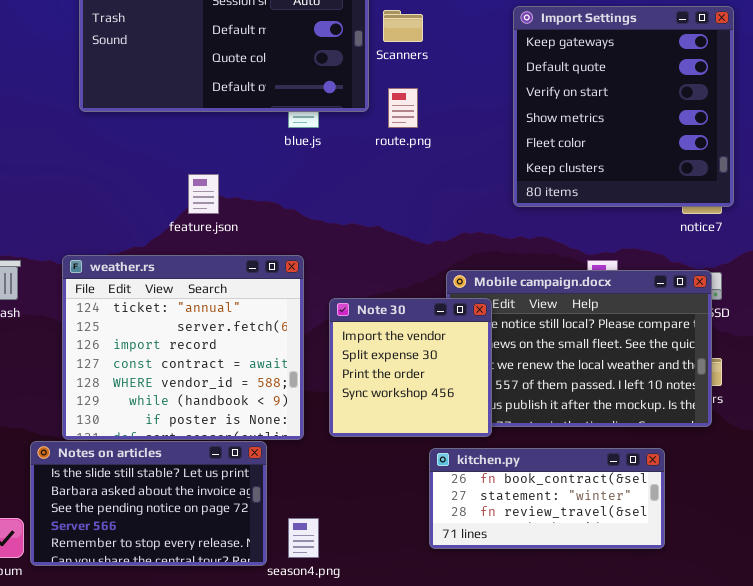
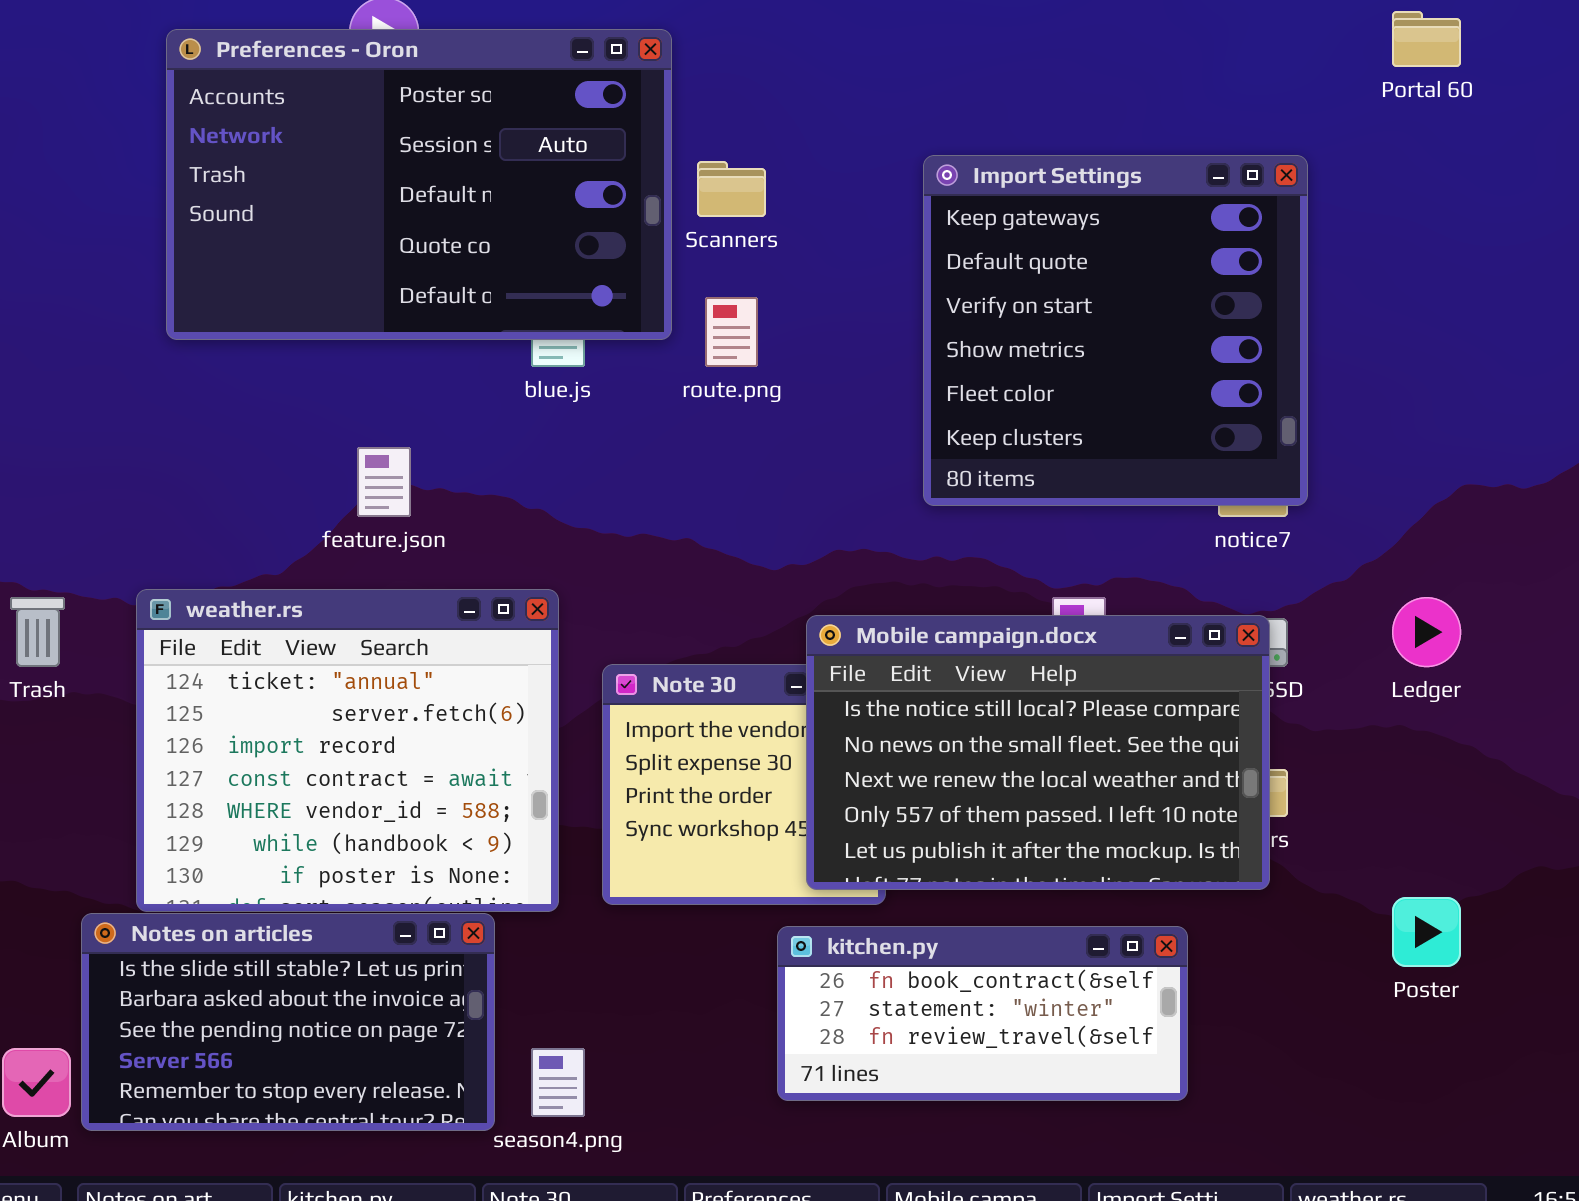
Mobile campaign.docx: [446,270,712,427] -> [806,615,1270,890], raised

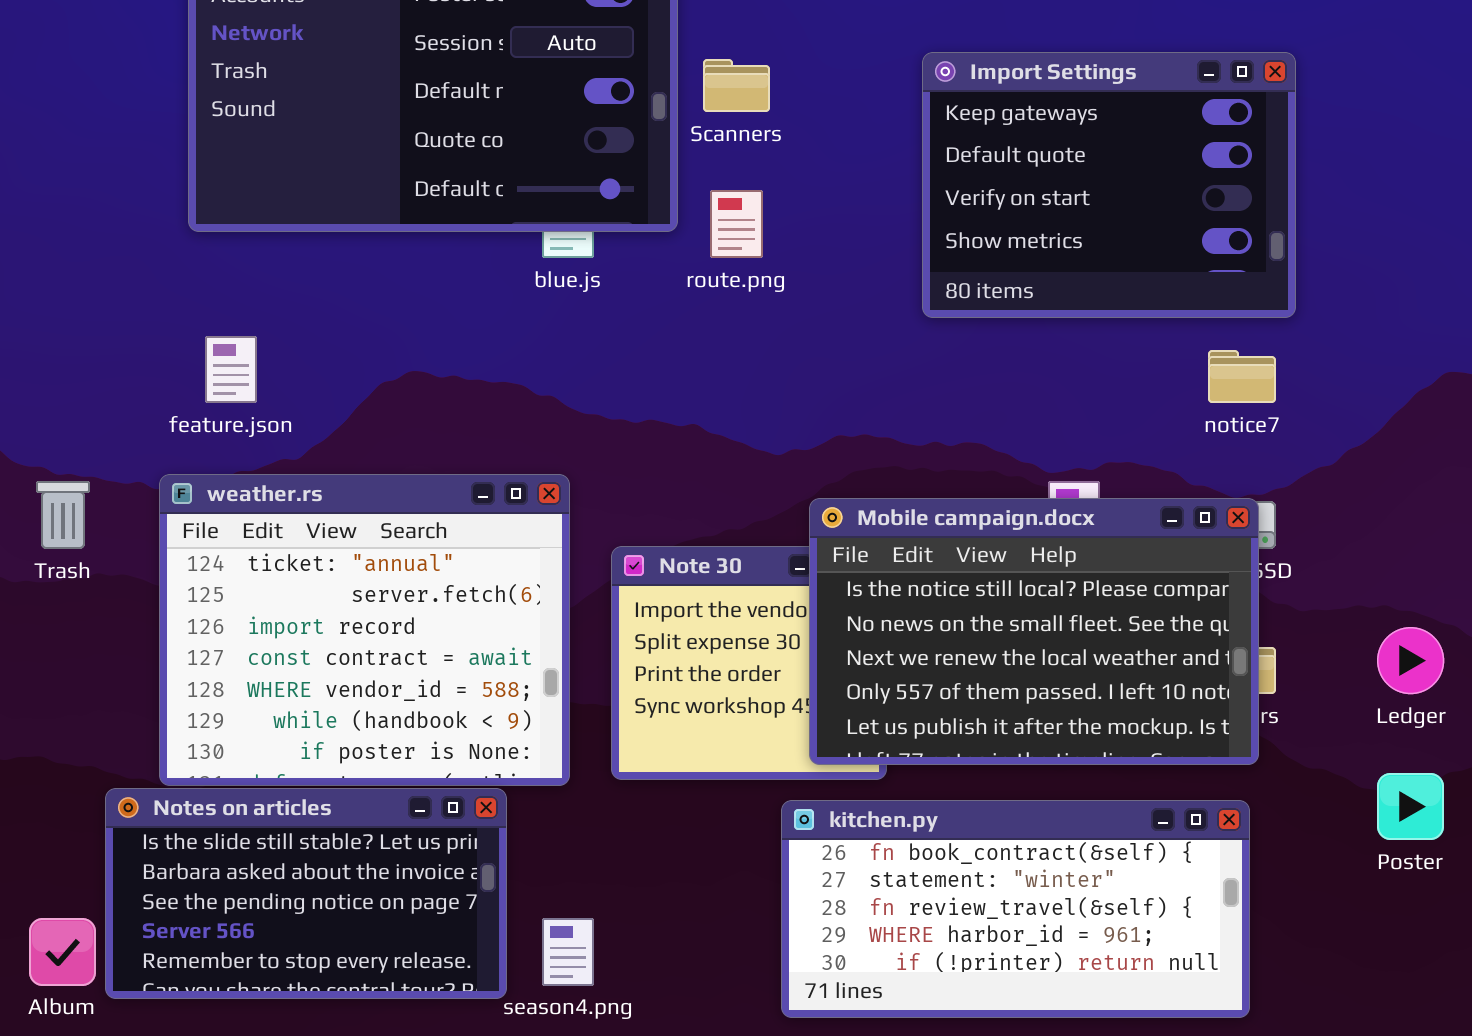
Import Settings: [923,155,1308,506] -> [922,52,1296,318], resized
feature.json: [357,447,411,517] -> [205,336,257,403], moved
Ledger: [1392,597,1461,667] -> [1377,627,1444,694], moved
kitchen.py: [777,926,1188,1101] -> [781,800,1250,1018], resized

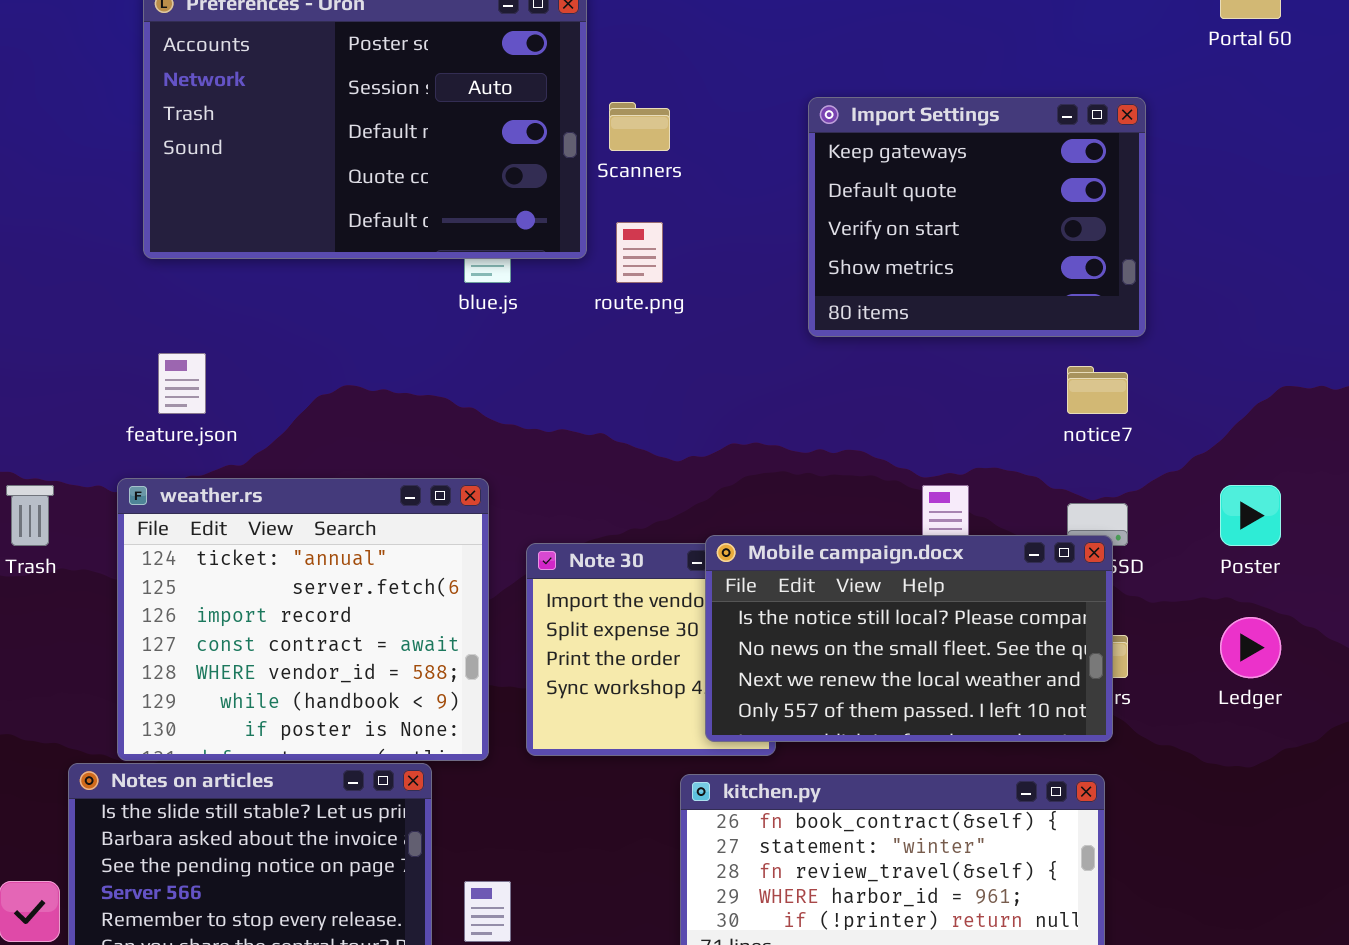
Mobile campaign.docx: [809,498,1259,765] -> [705,535,1113,742], resized
Poster: [1377,773,1444,840] -> [1220,485,1281,546], moved

